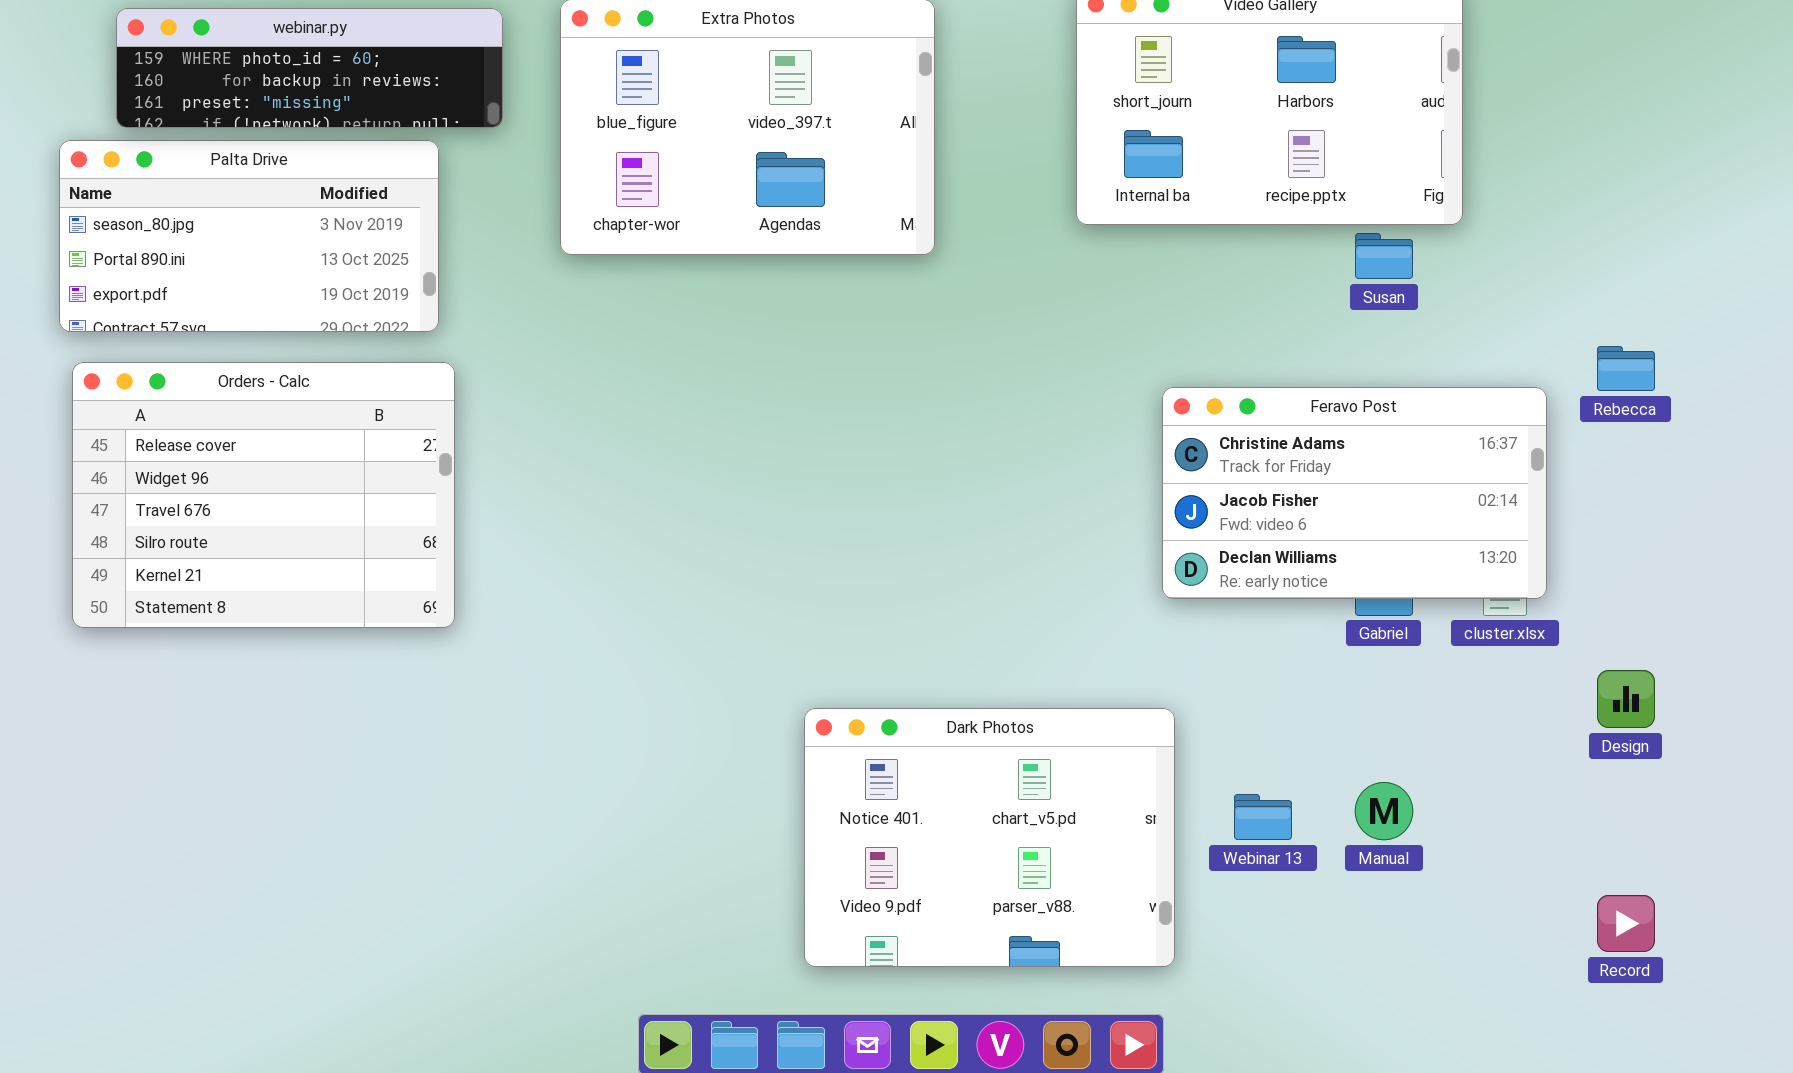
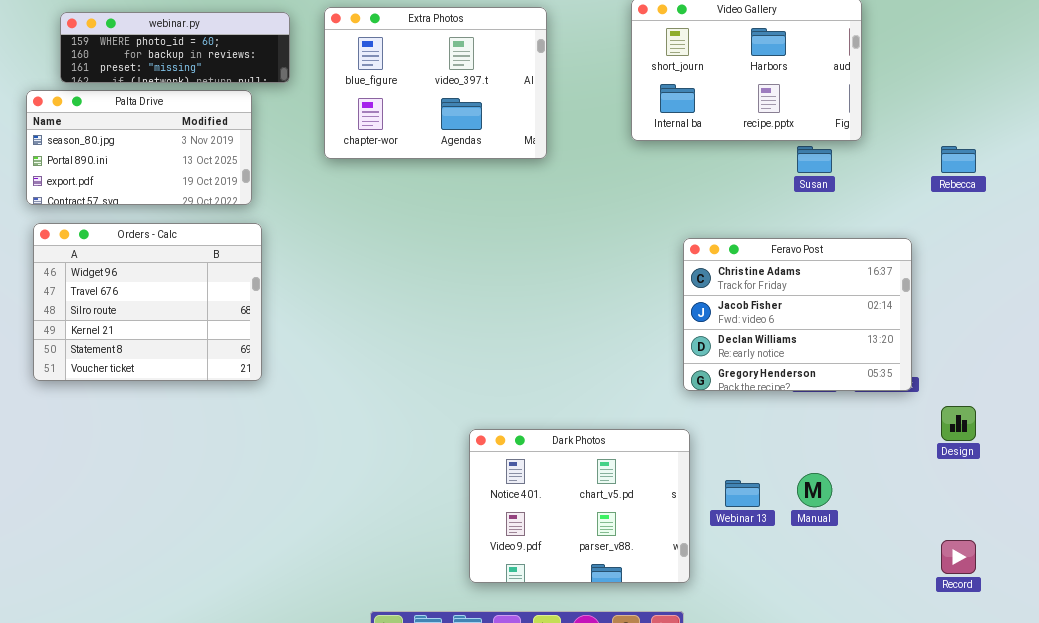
Rebecca: [1597,346,1655,391] -> [941,146,976,173], moved
Orders - Calc: [72,362,455,628] -> [33,223,262,381], scrolled down 1 row
Feravo Post: [1162,387,1547,599] -> [683,238,912,391], resized

